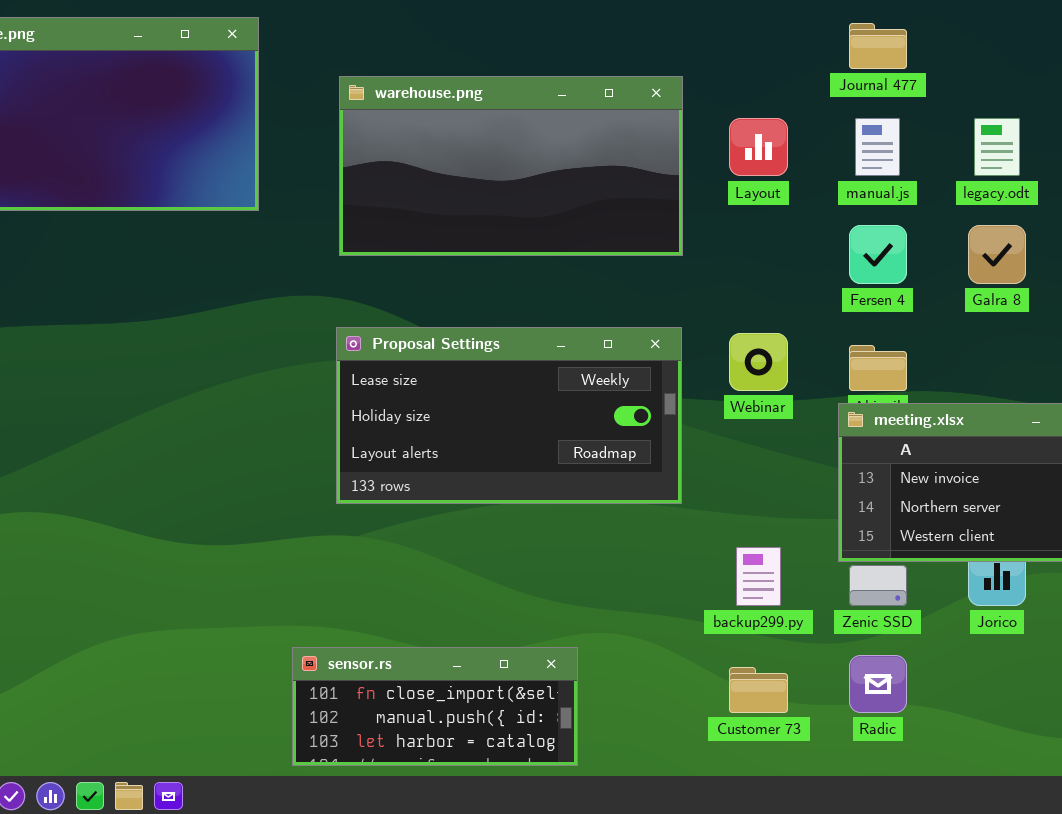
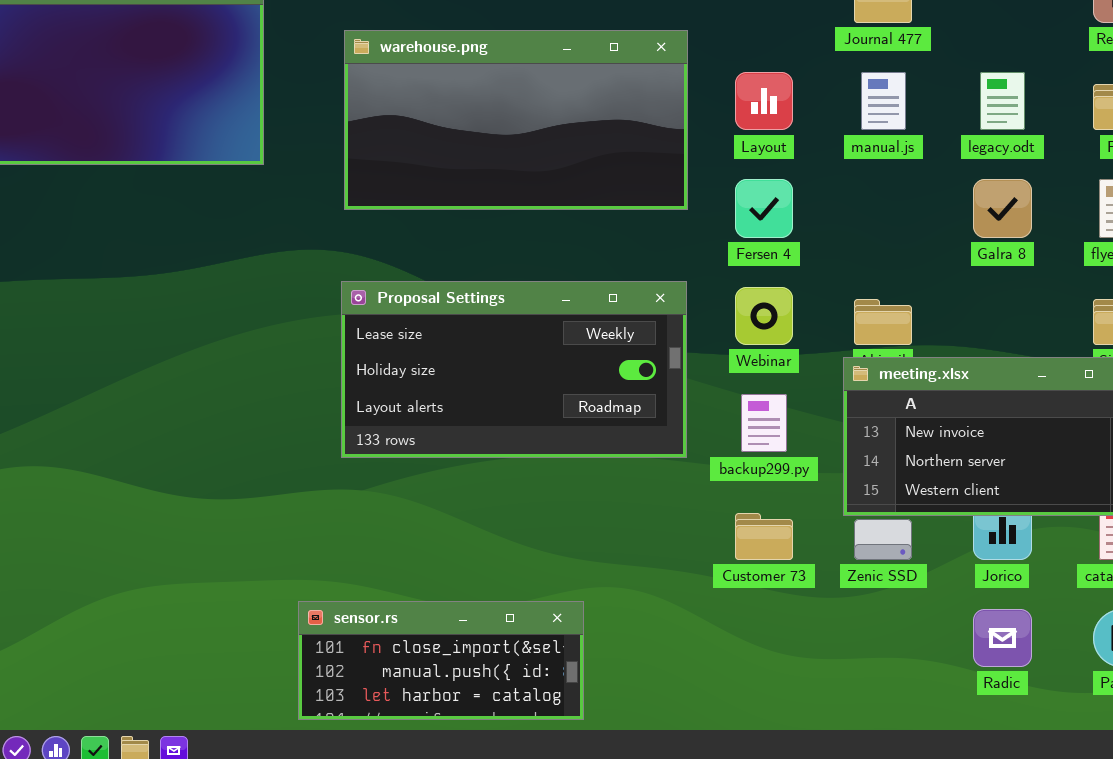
Fersen 4: [849,225,907,284] -> [735,179,793,238], moved
backup299.py: [736,547,781,606] -> [741,394,787,452], moved
Radic: [849,655,907,713] -> [973,609,1032,667], moved
Customer 73: [729,667,788,713] -> [735,513,793,560], moved

